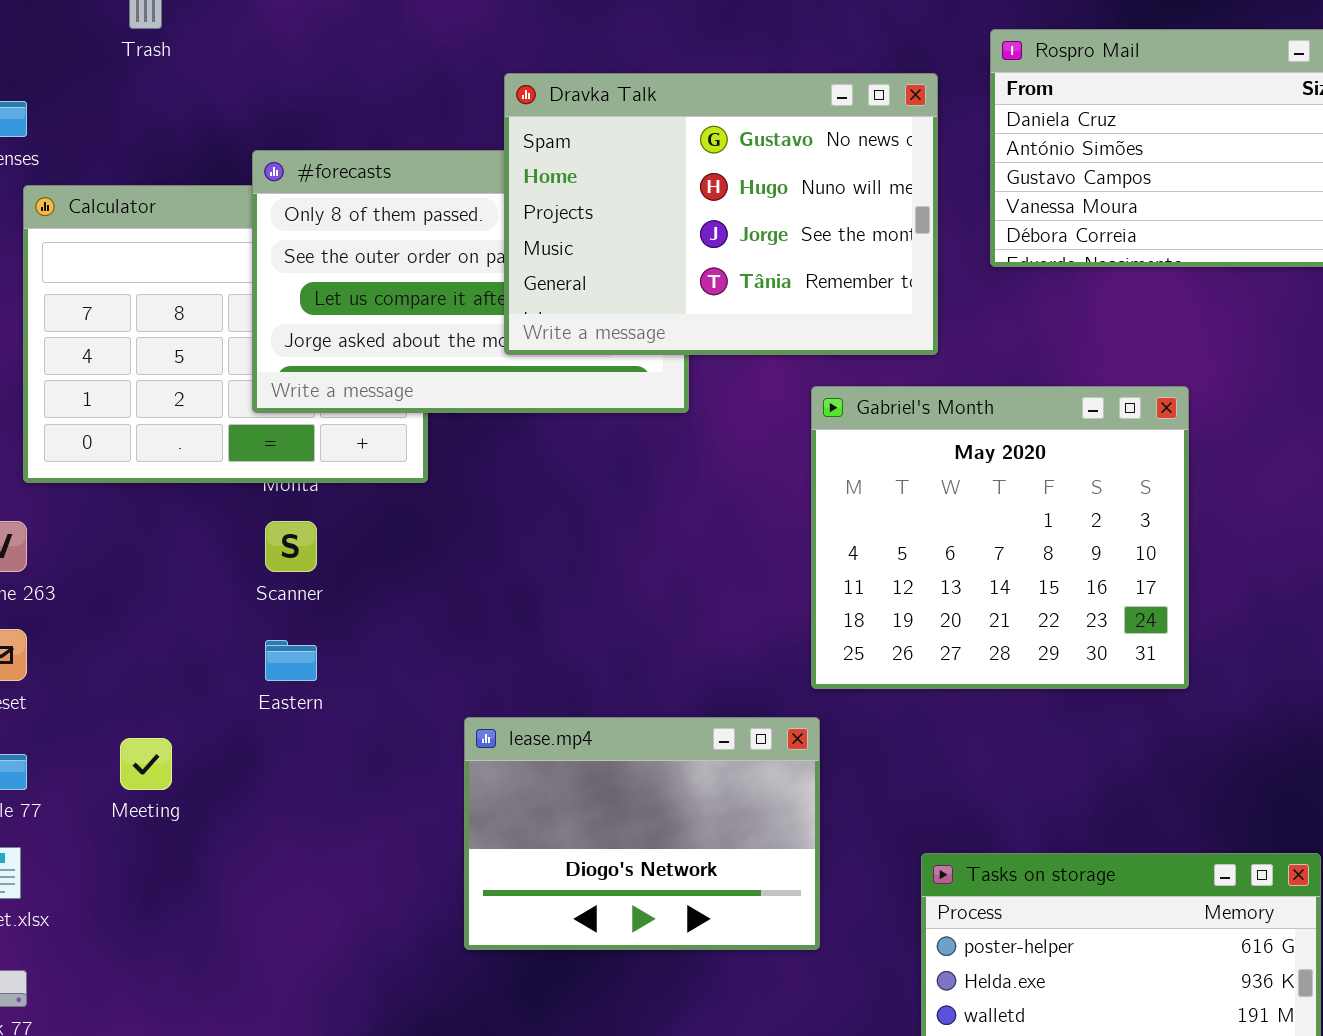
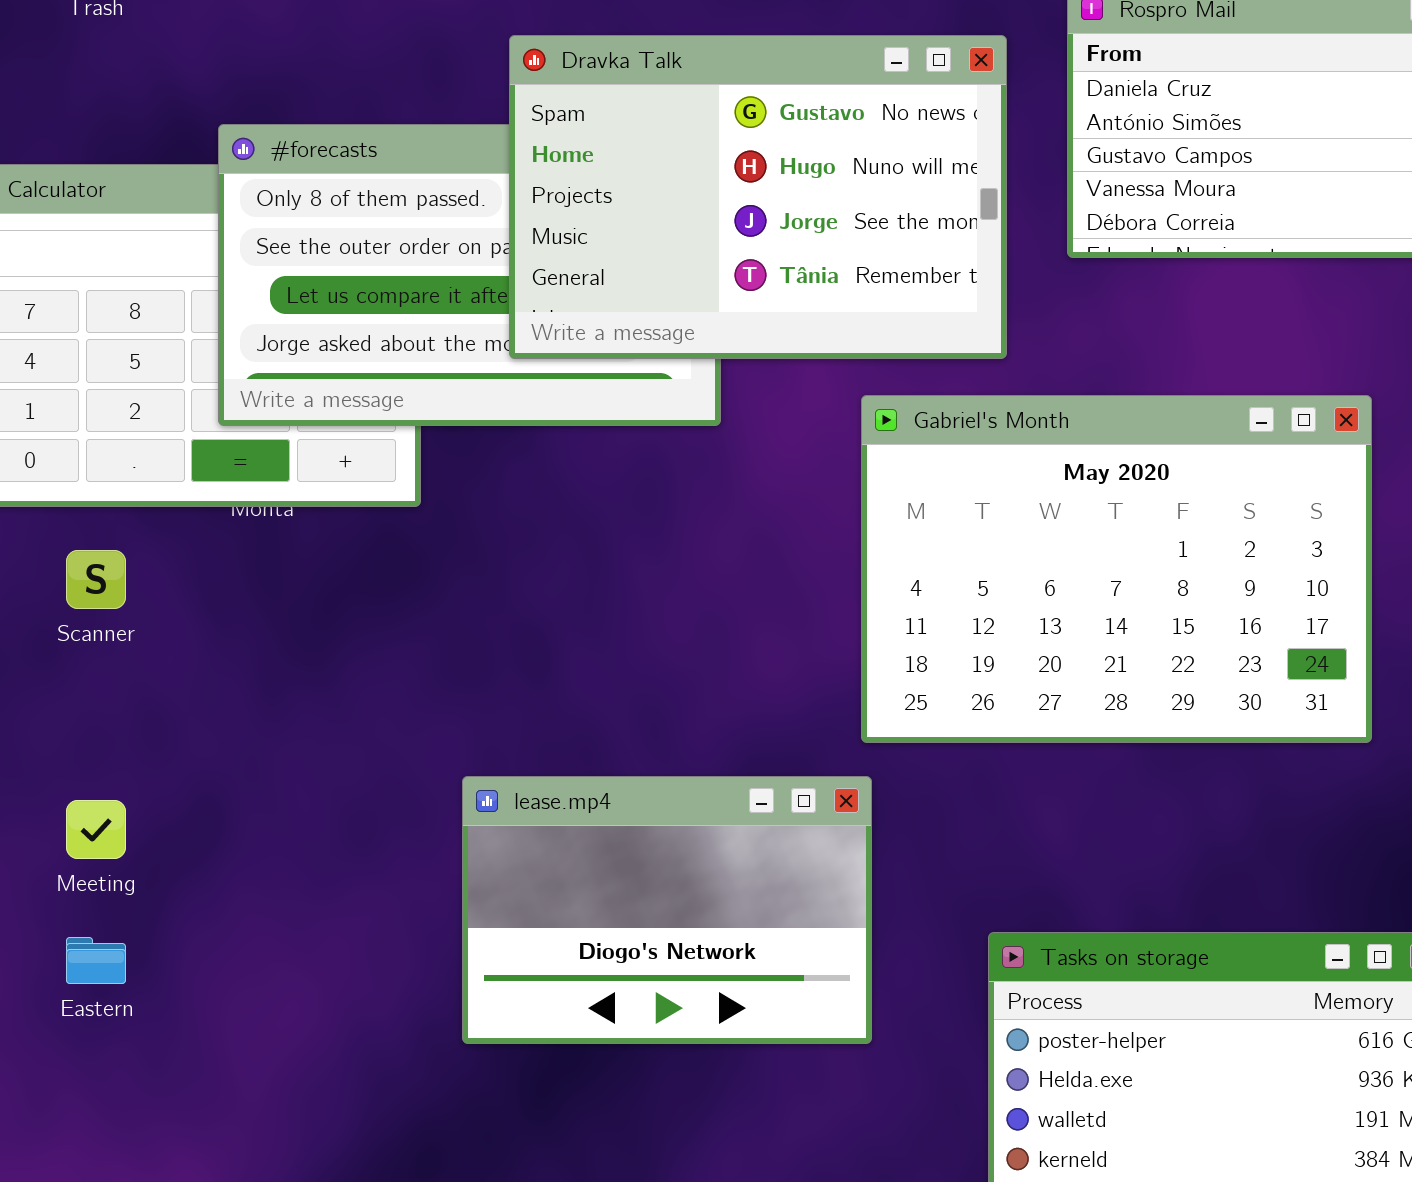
Gabriel's Month: [811,386,1189,689] -> [861,395,1372,743], resized
Scanner: [265,521,317,572] -> [66,550,126,609], moved
Eastern: [265,640,317,681] -> [66,937,126,984], moved

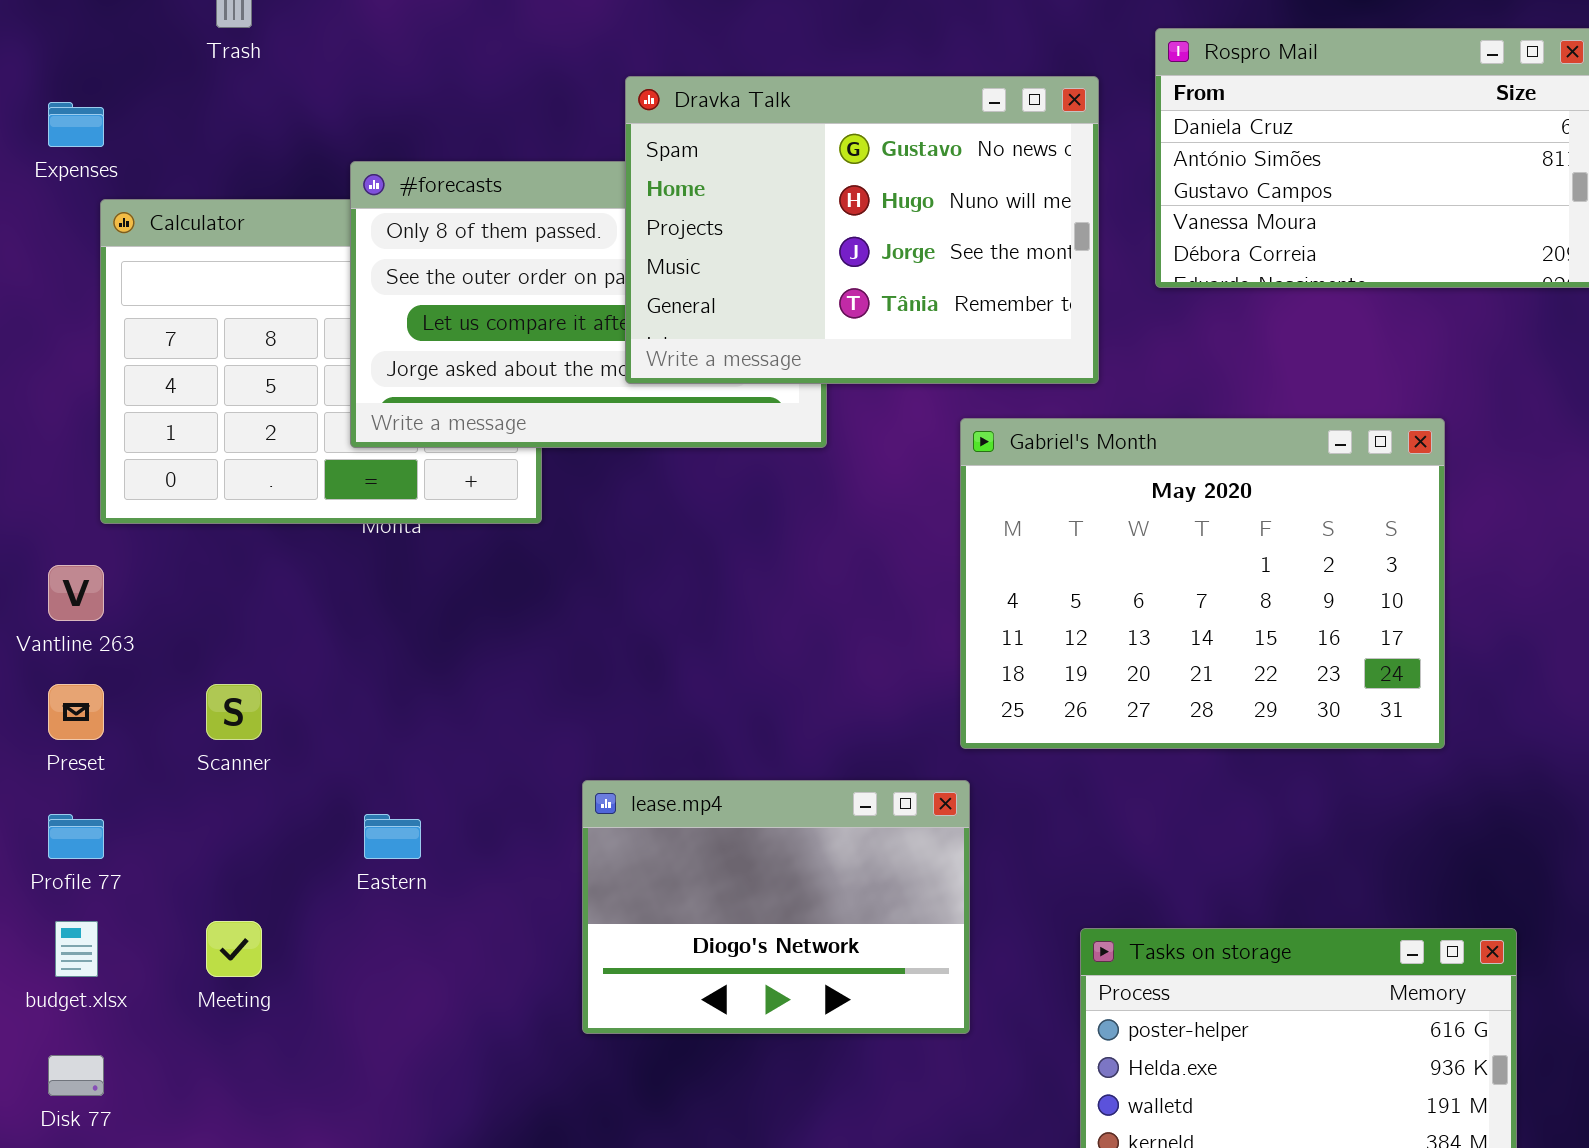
Scanner: [66,550,126,609] -> [206,684,262,740], moved
Meeting: [66,800,126,859] -> [206,921,262,977], moved
Eastern: [66,937,126,984] -> [364,814,421,859], moved

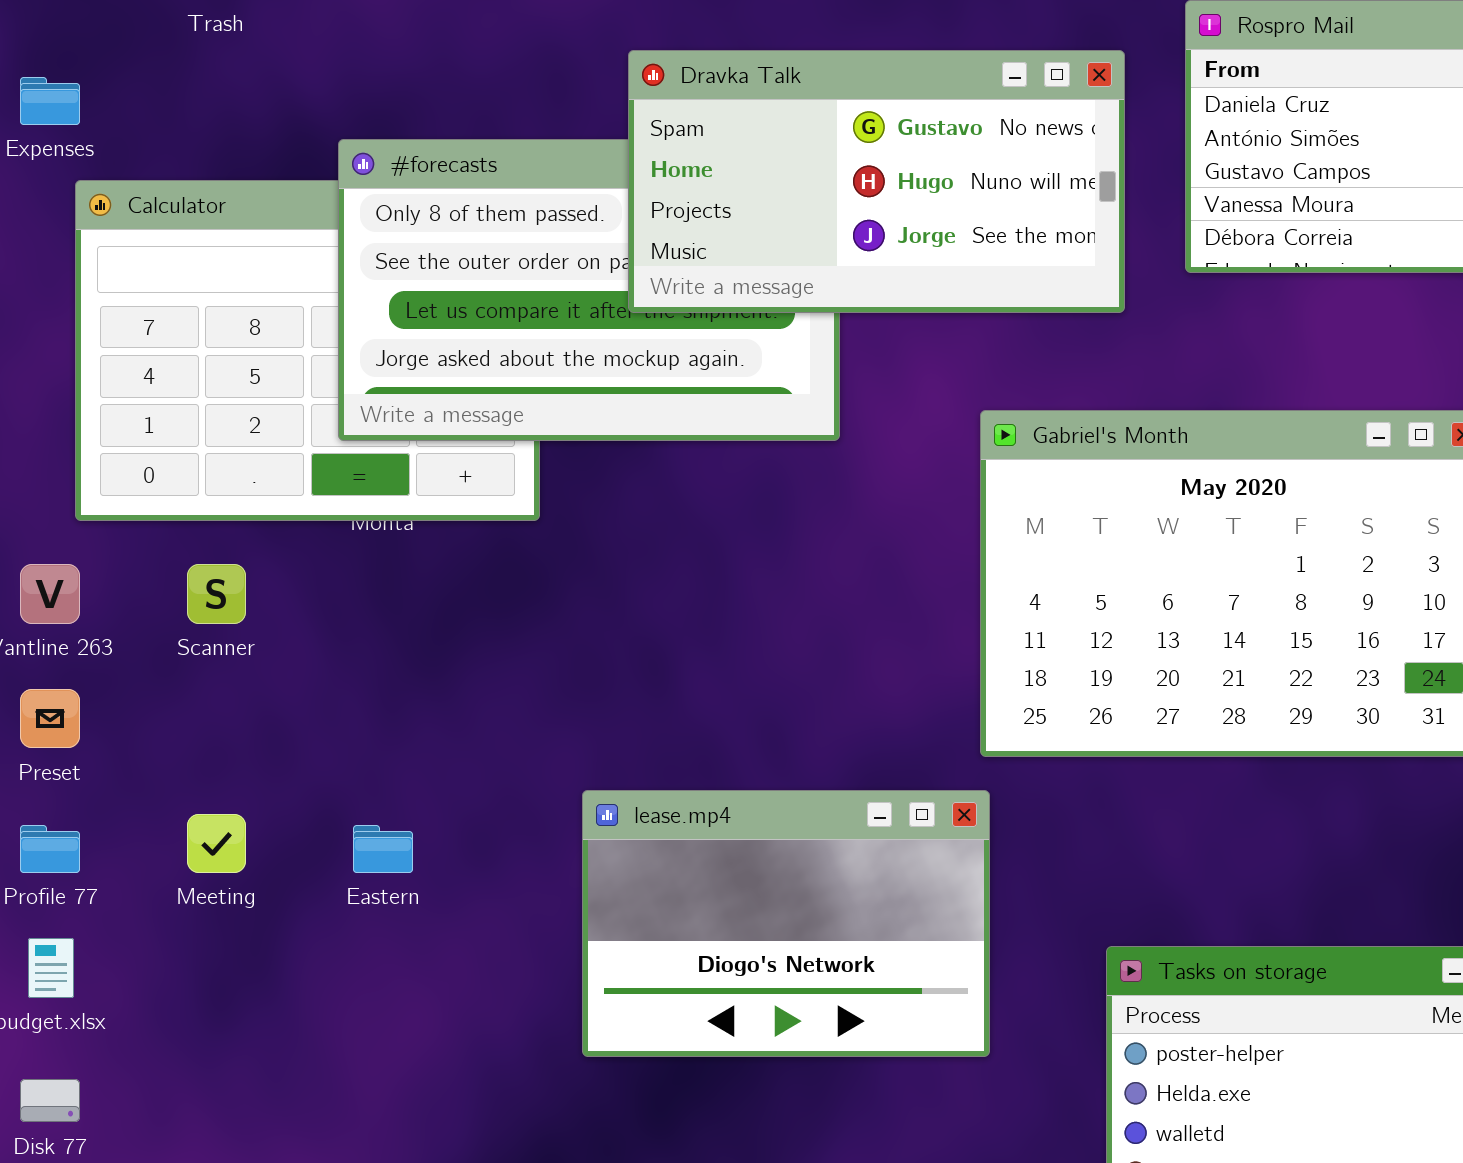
Dravka Talk: [625,76,1099,384] -> [628,50,1125,313], resized
Scanner: [206,684,262,740] -> [187,564,246,624], moved
Meeting: [206,921,262,977] -> [187,814,246,873], moved

